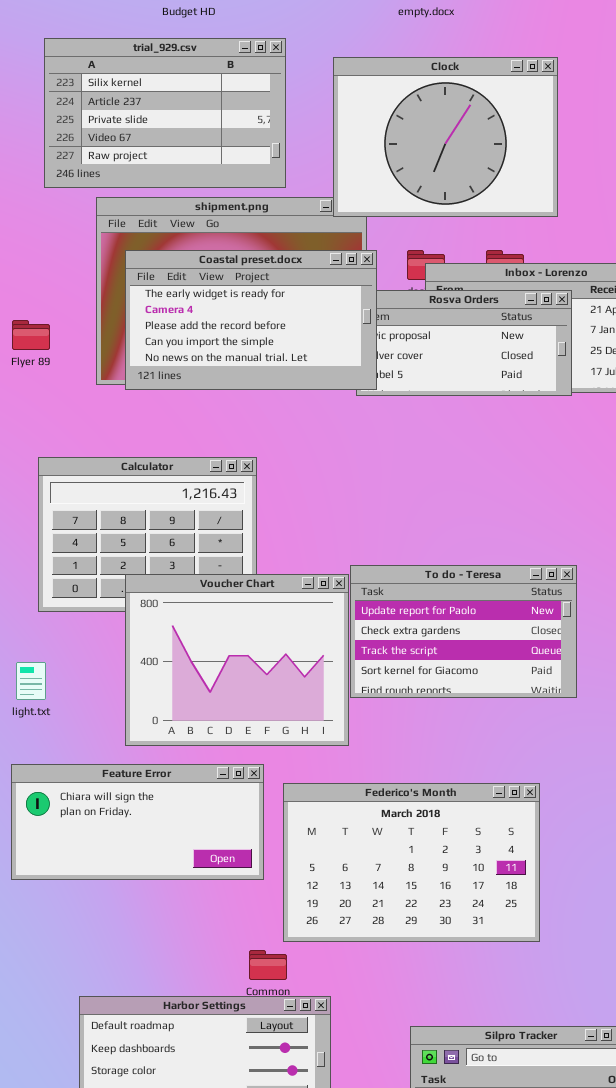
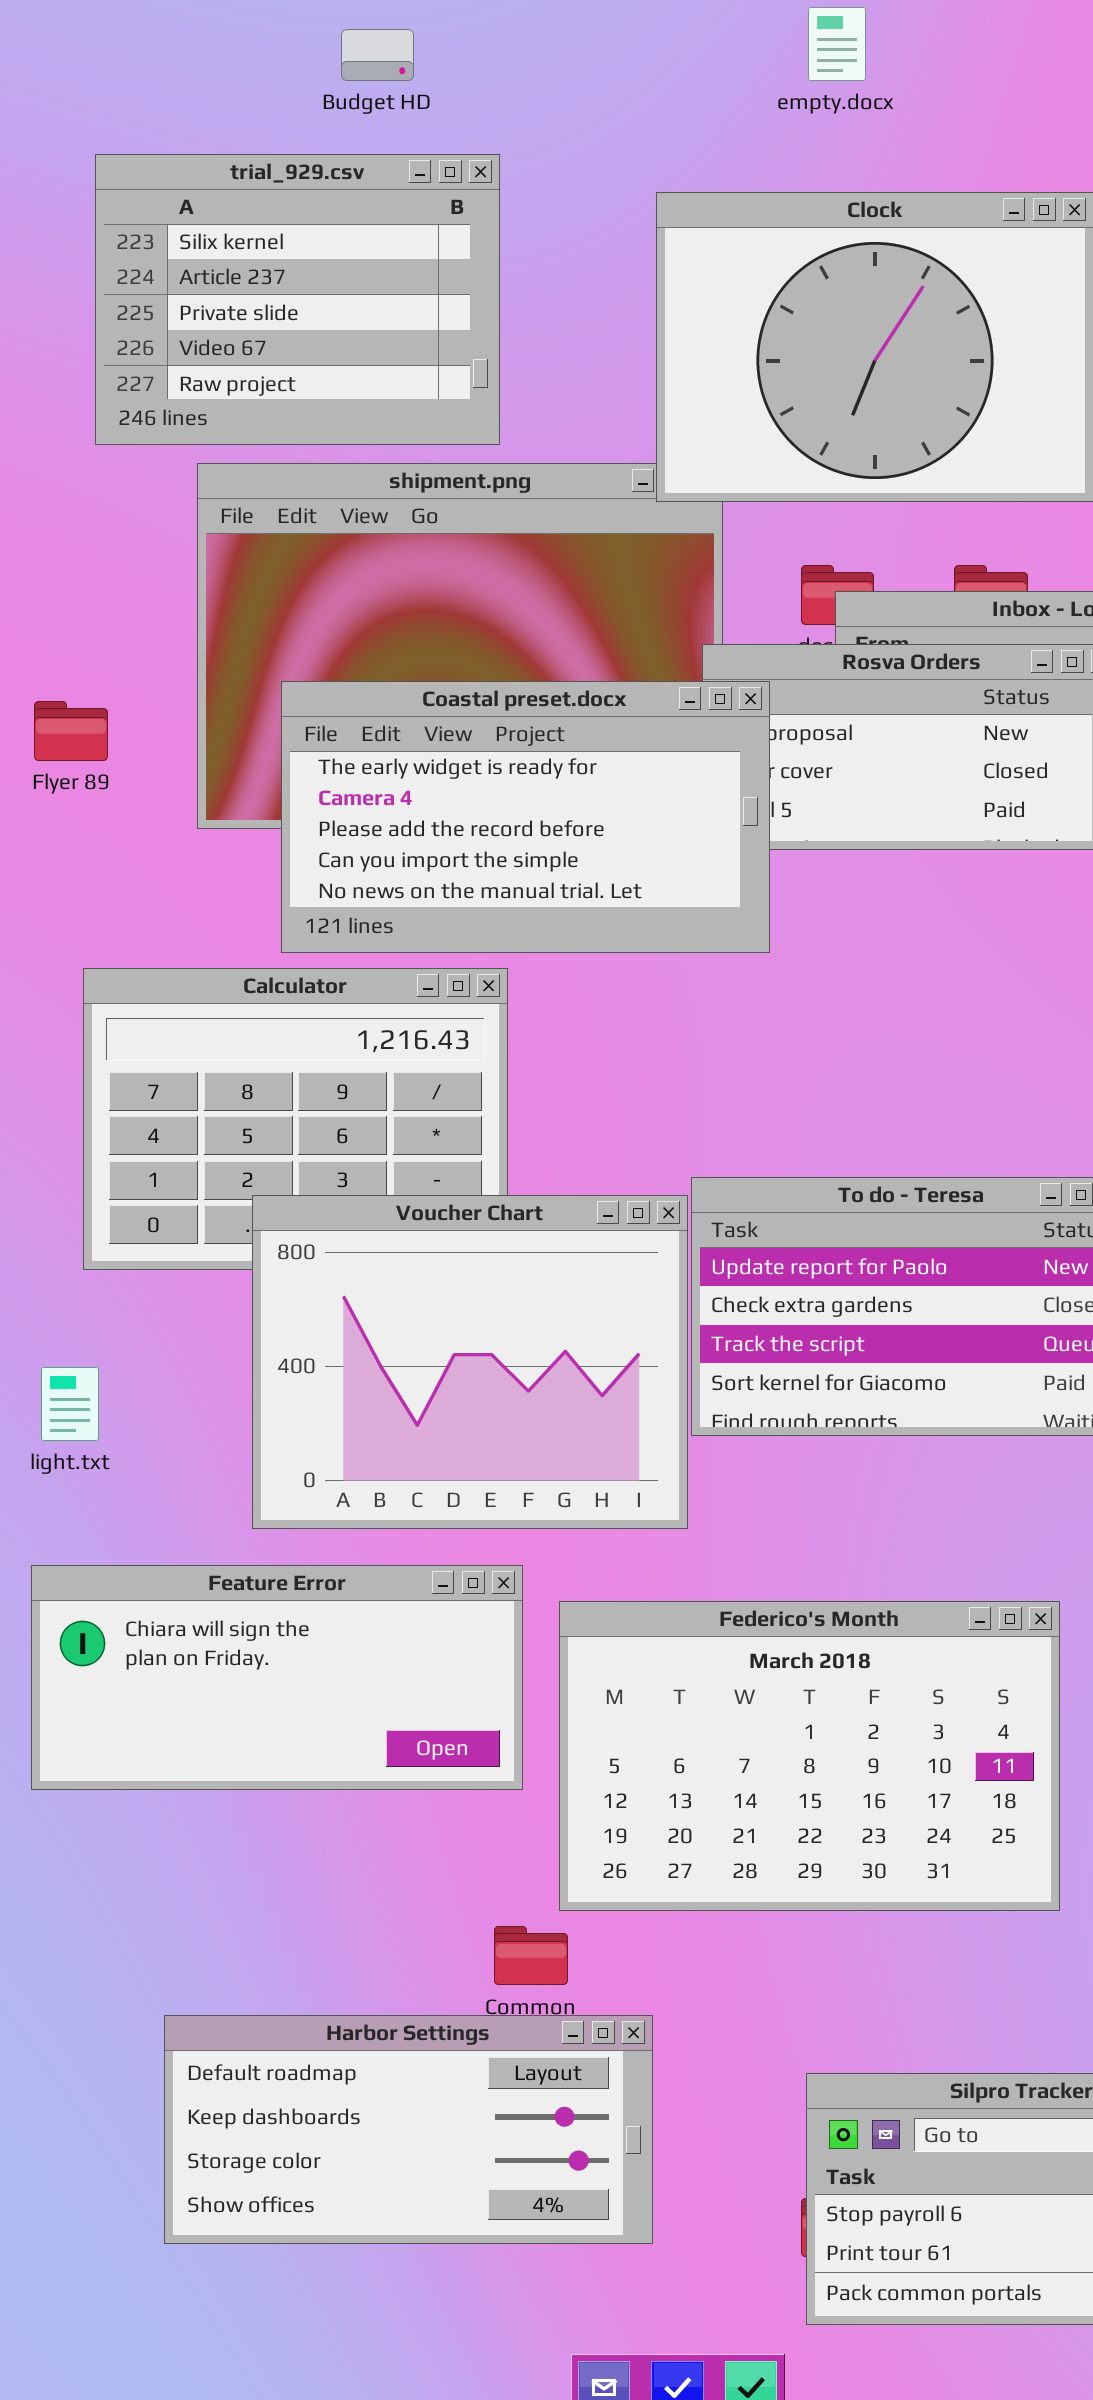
trial_929.csv: [44,38,286,188] -> [95,154,500,445], resized
Coastal preset.docx: [125,250,377,390] -> [281,681,770,953], moved

